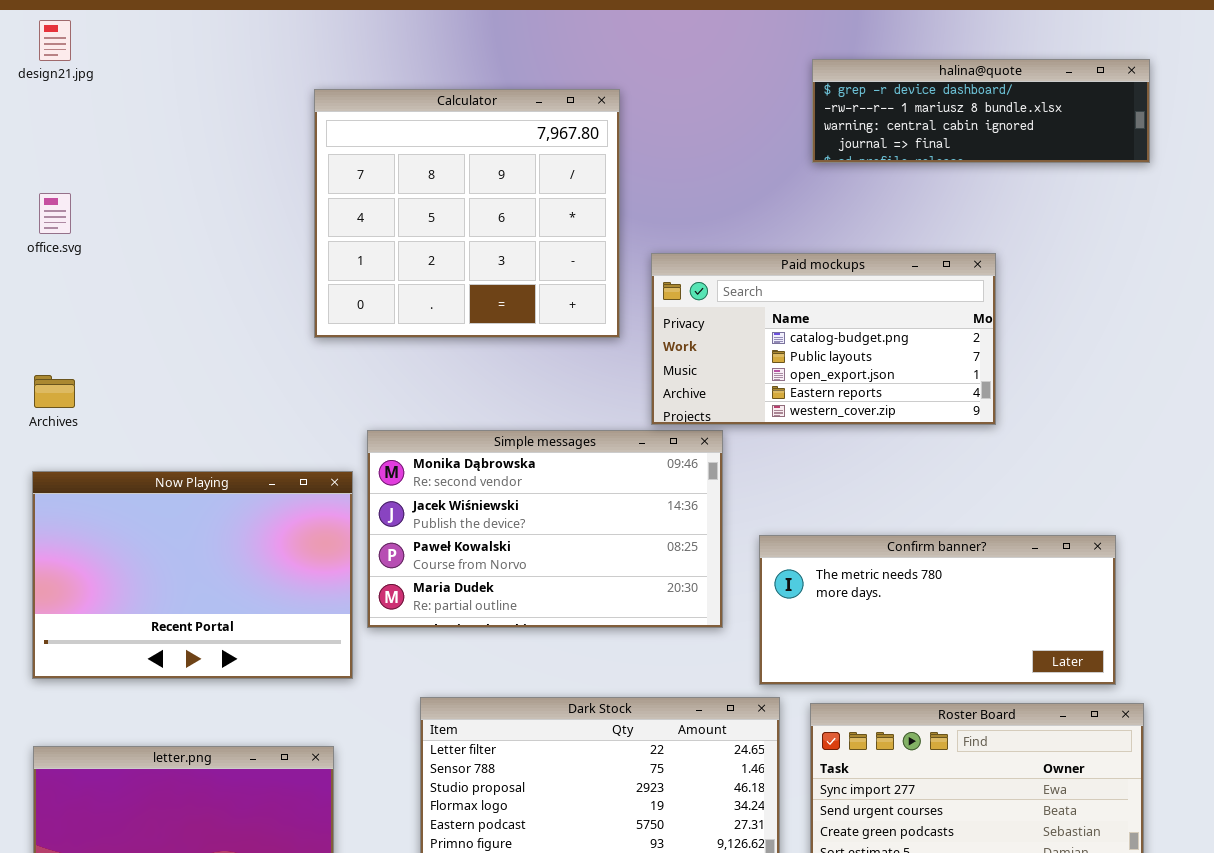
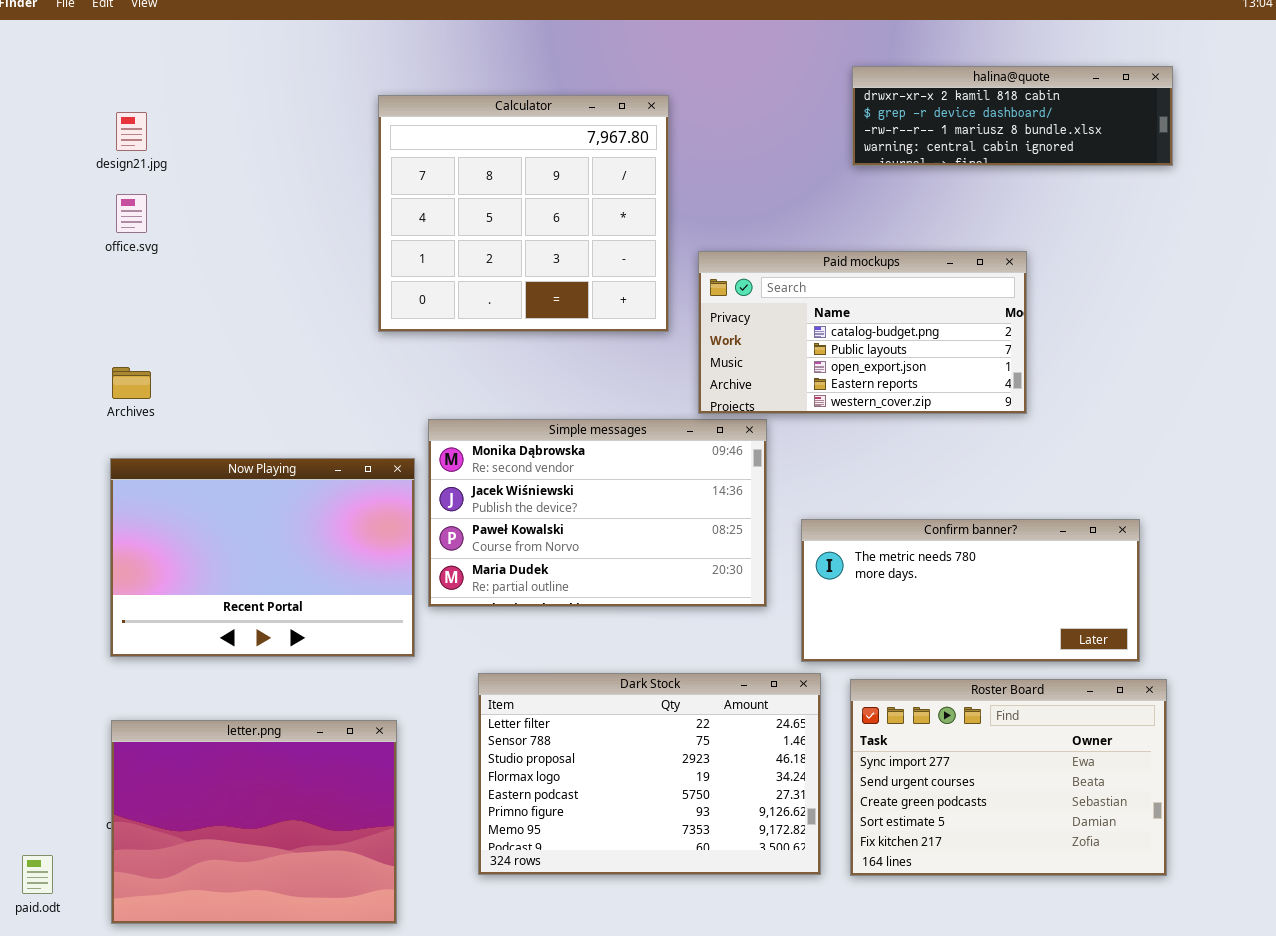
design21.jpg: [39,20,71,61] -> [116,112,147,151], moved
halina@quote: [812,59,1150,163] -> [852,66,1173,166], scrolled up 1 row

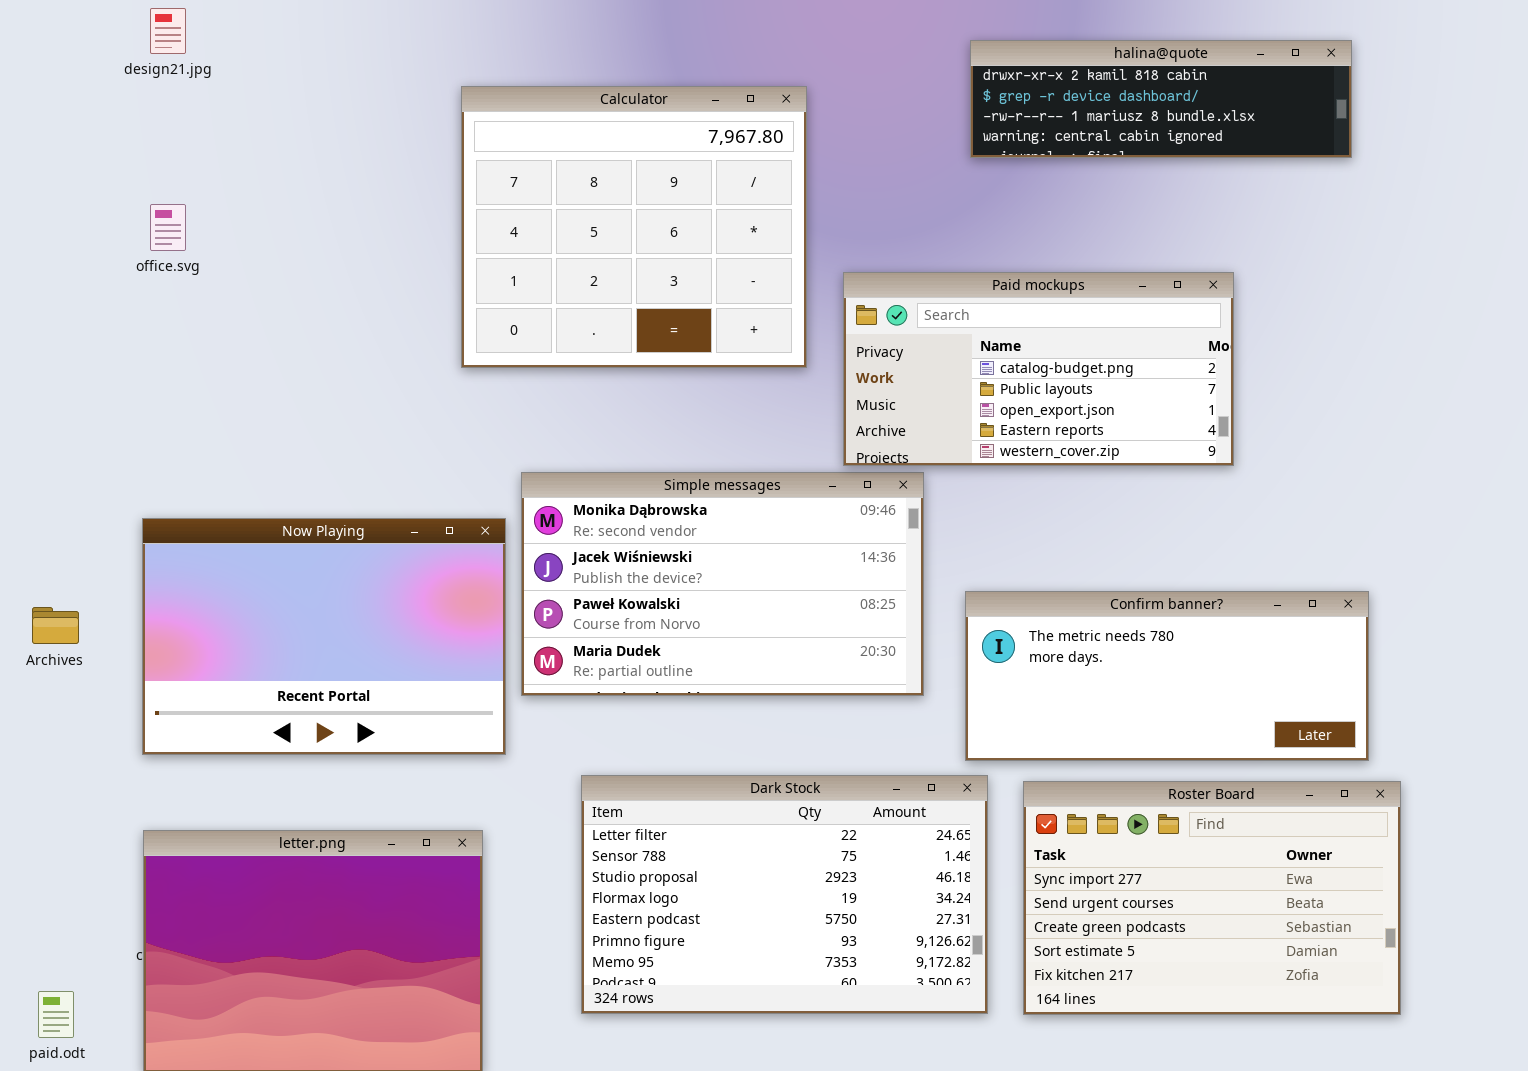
halina@quote: [852,66,1173,166] -> [970,40,1352,158], moved
design21.jpg: [116,112,147,151] -> [150,8,186,54], moved
Archives: [112,367,151,399] -> [32,607,79,644], moved

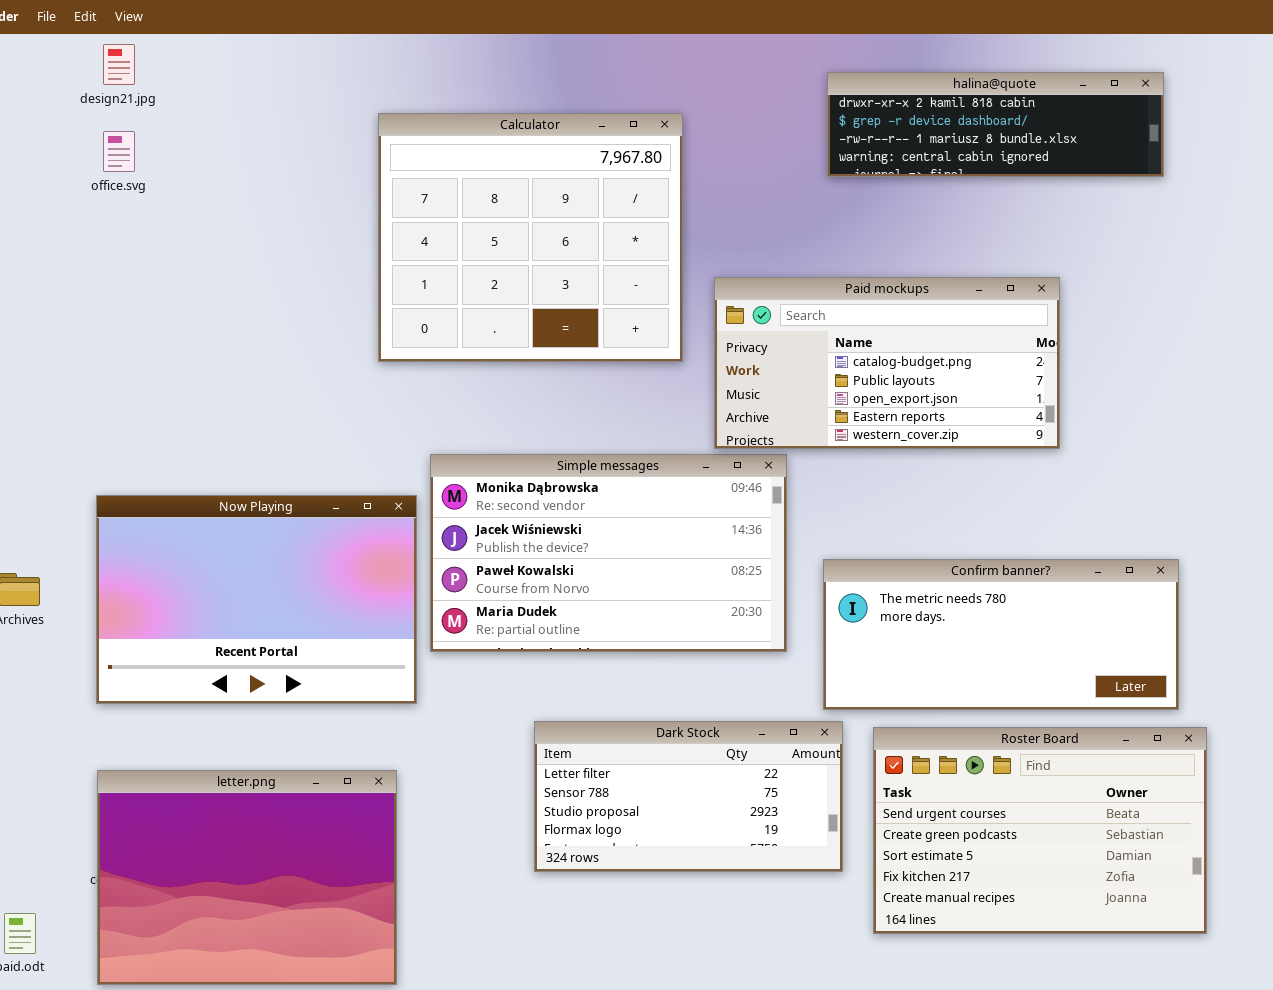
office.svg: [150,204,186,251] -> [103,131,135,172], moved
Dark Stock: [581,775,988,1014] -> [534,721,843,872], resized
Roster Board: [1023,781,1401,1015] -> [873,727,1207,934], scrolled down 1 row

